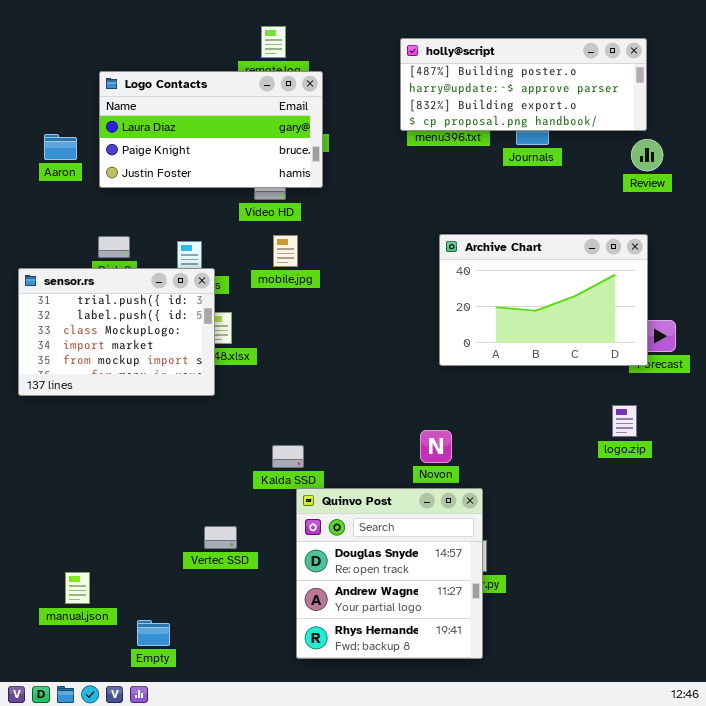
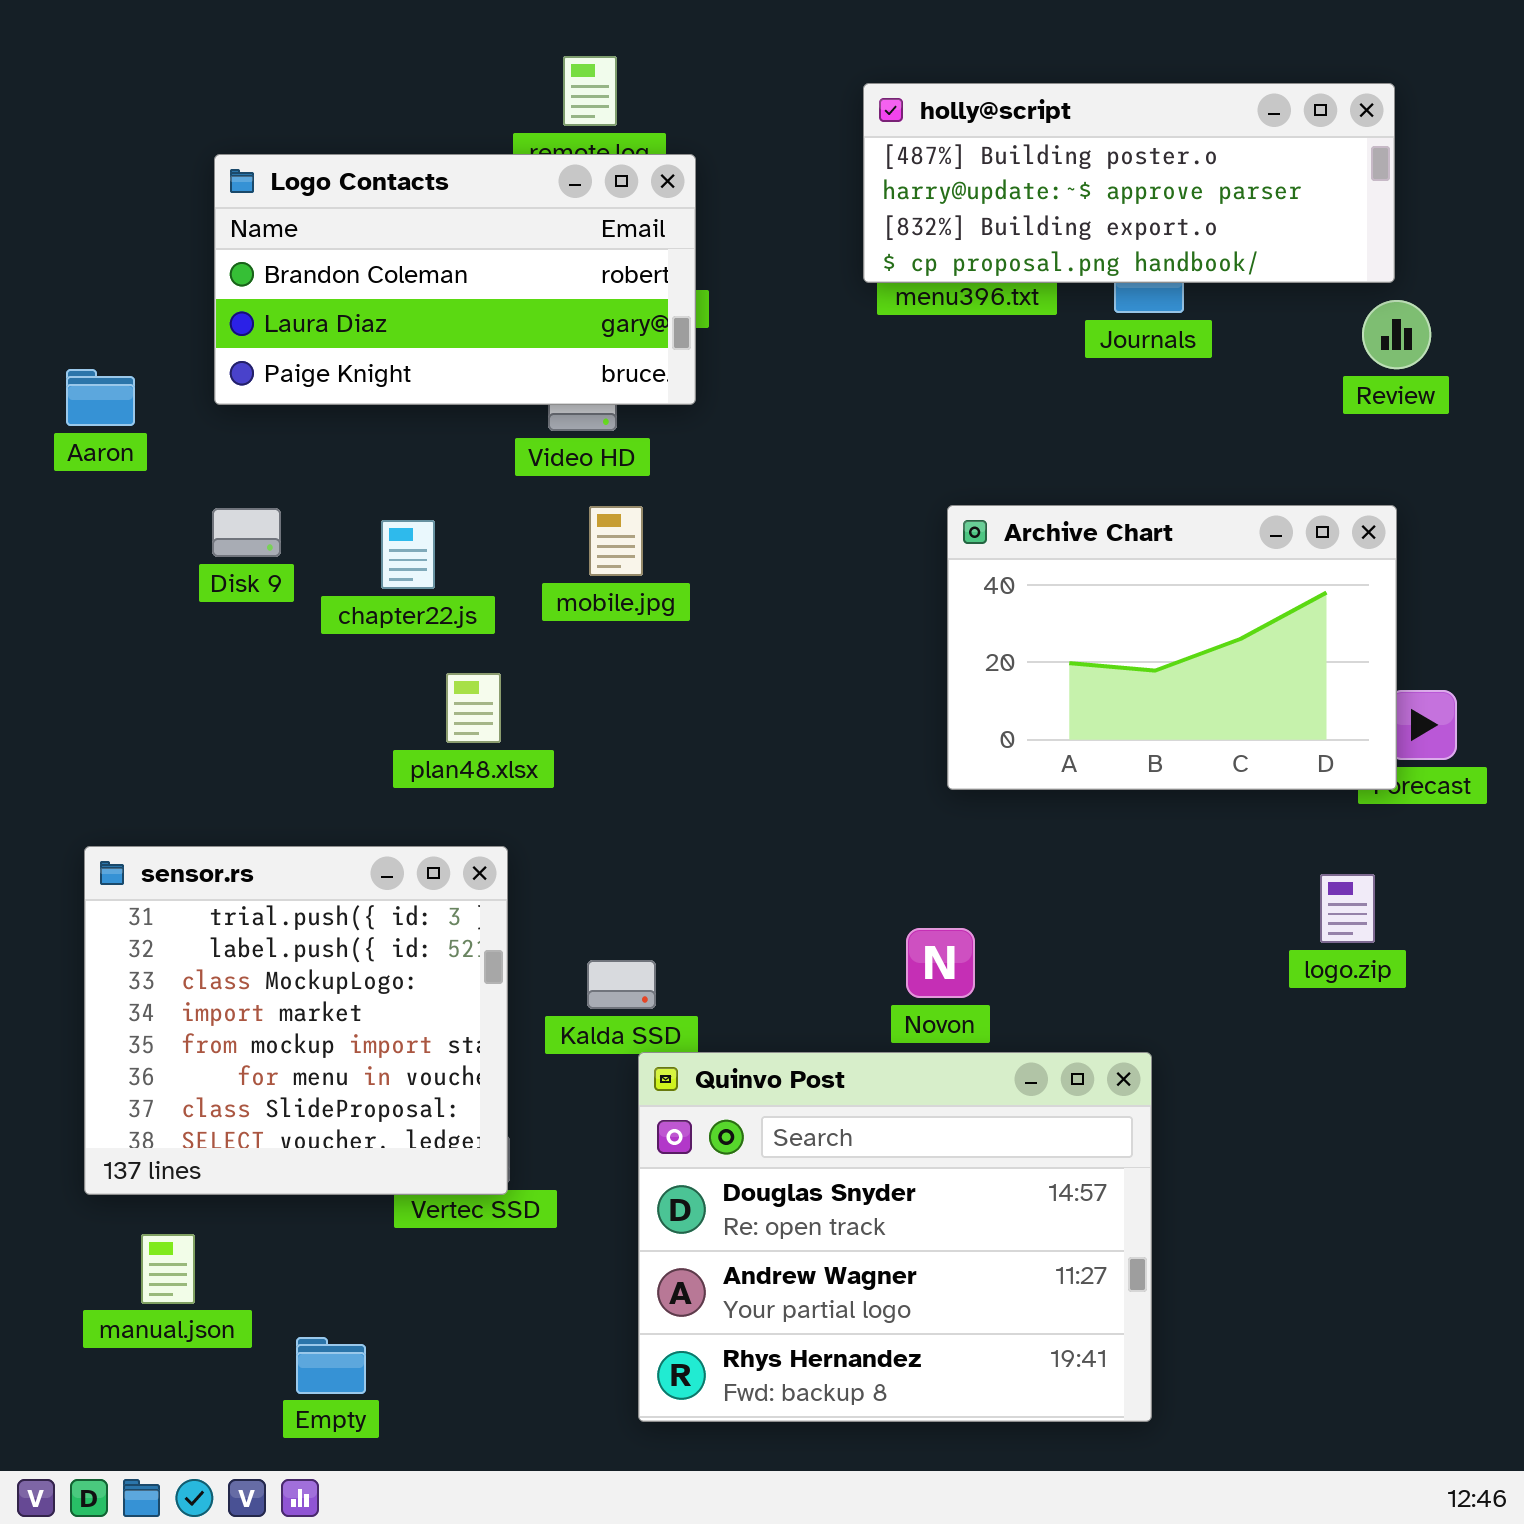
Logo Contacts: [99,71,323,188] -> [214,154,696,405], scrolled up 1 row
Aaron: [44,134,77,160] -> [66,369,135,426], moved
sensor.rs: [18,268,215,396] -> [84,846,508,1195], moved, resized
Quinvo Post: [296,488,483,659] -> [638,1052,1152,1422], resized

